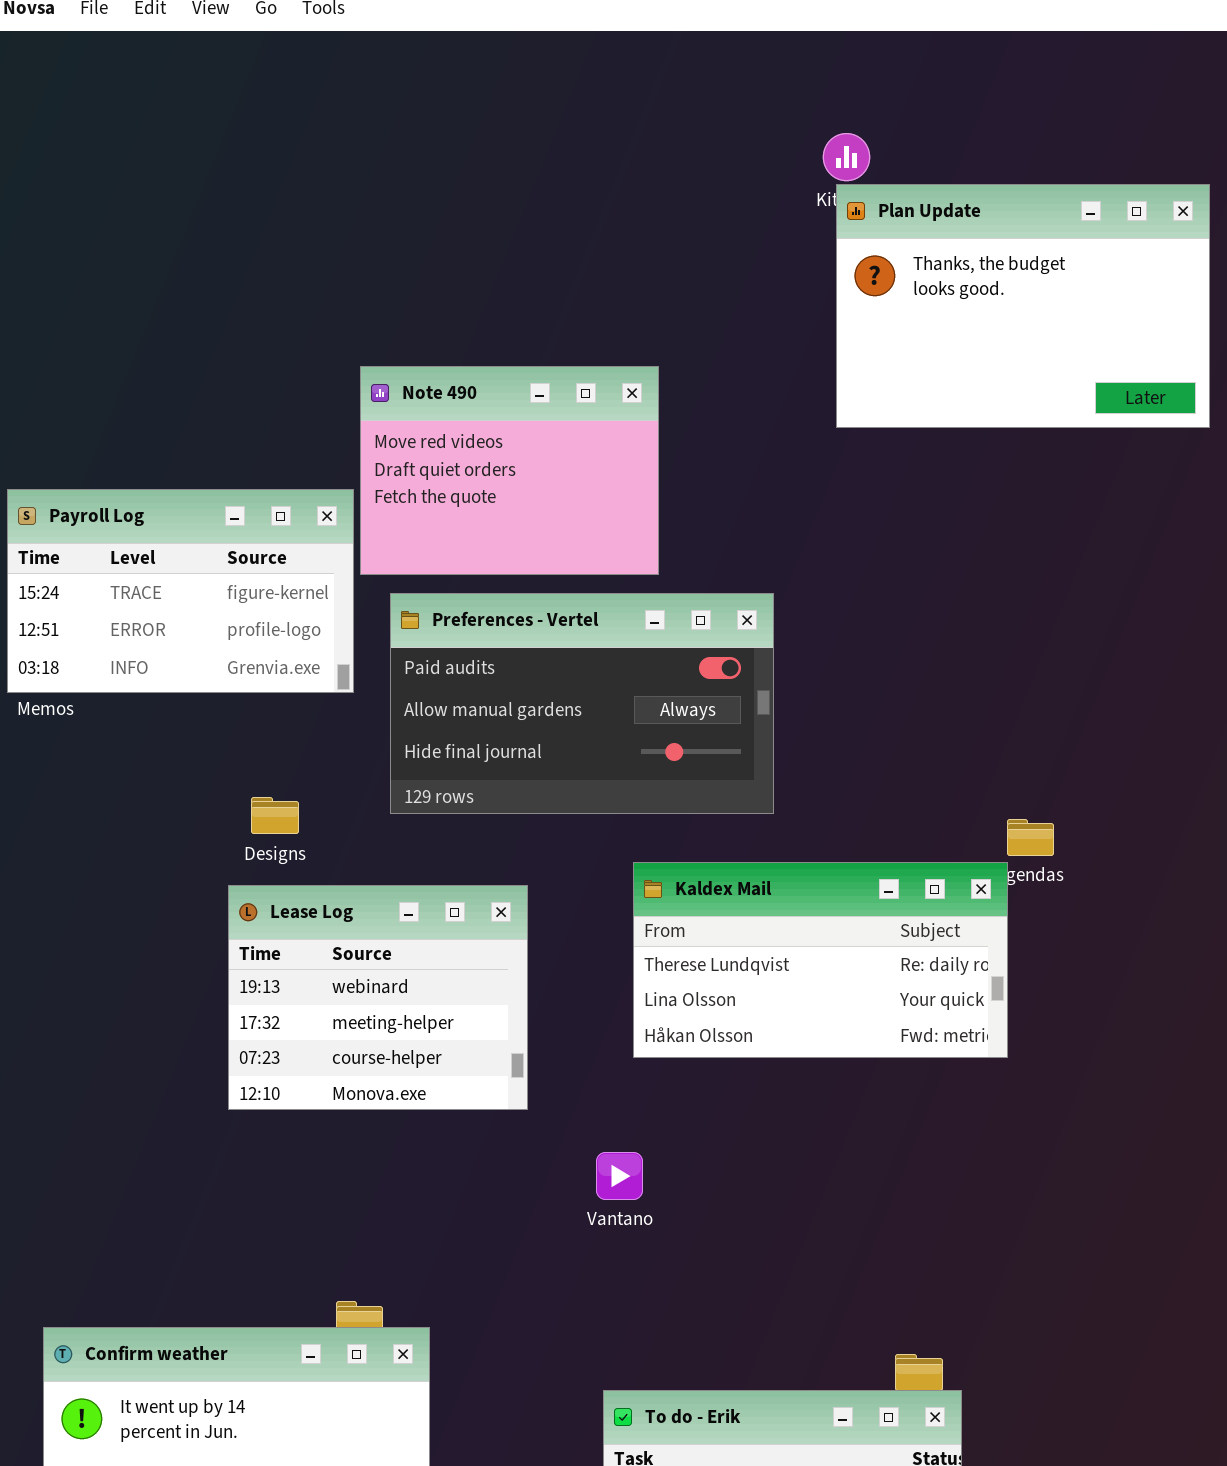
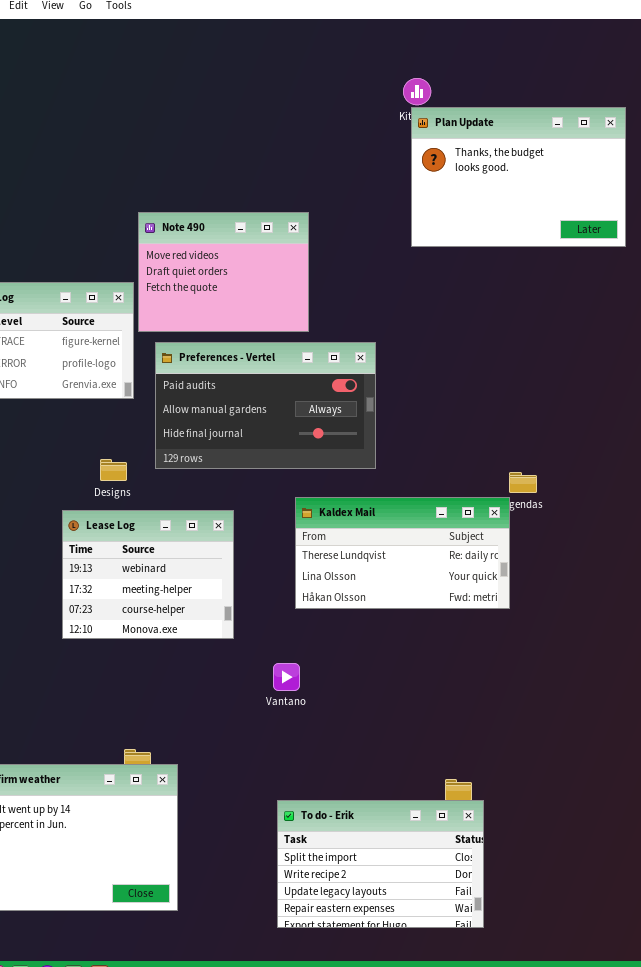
Designs: [251,797,299,834] -> [100,459,127,481], moved

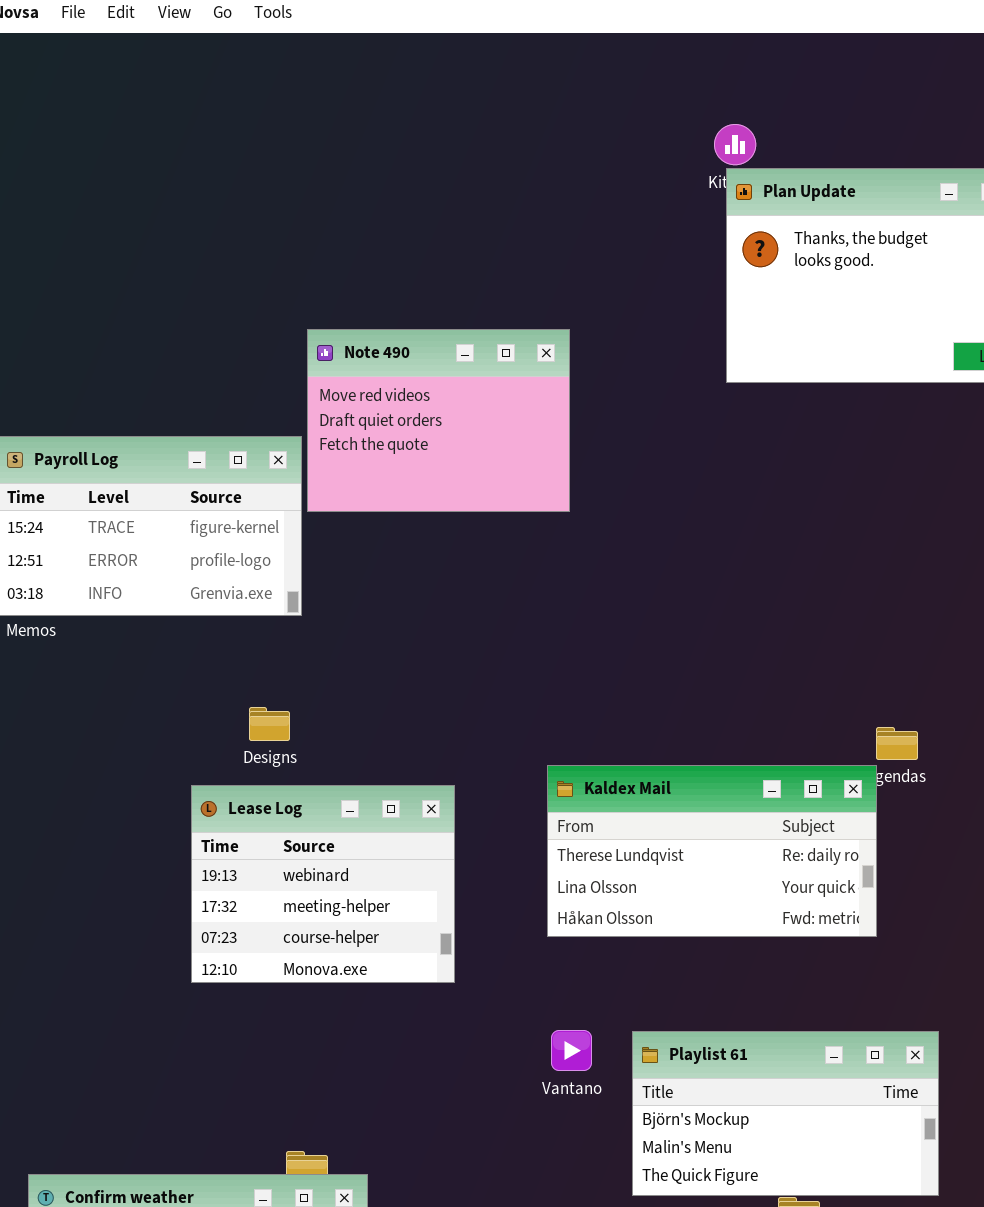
Preferences - Vertel: [155,342,376,469] -> none, closed
Vantano: [273,663,300,691] -> [551,1030,592,1071], moved
Playlist 61: none -> [632,1031,939,1196], opened

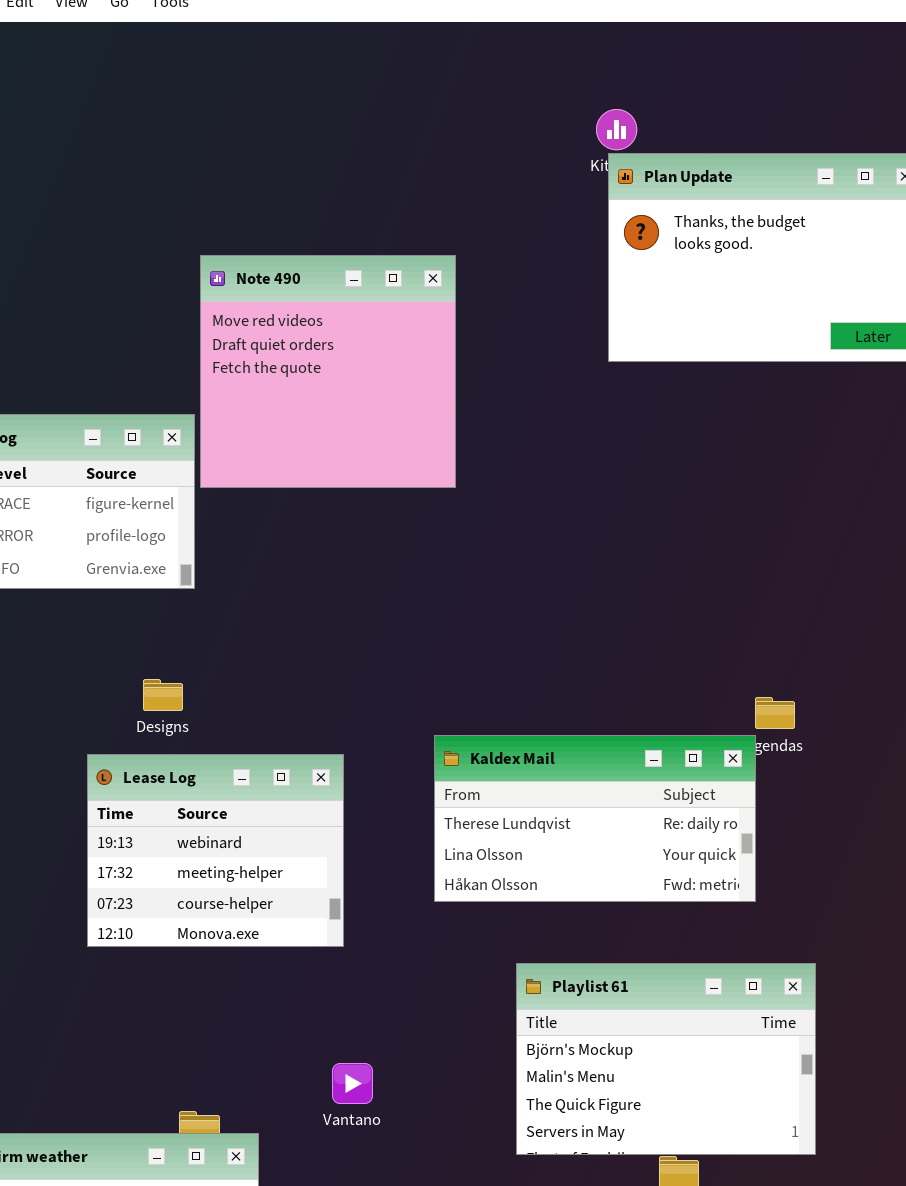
Note 490: [307,329,570,512] -> [200,255,456,488], resized
Vantano: [551,1030,592,1071] -> [332,1063,373,1104], moved
Playlist 61: [632,1031,939,1196] -> [516,963,816,1155], resized

